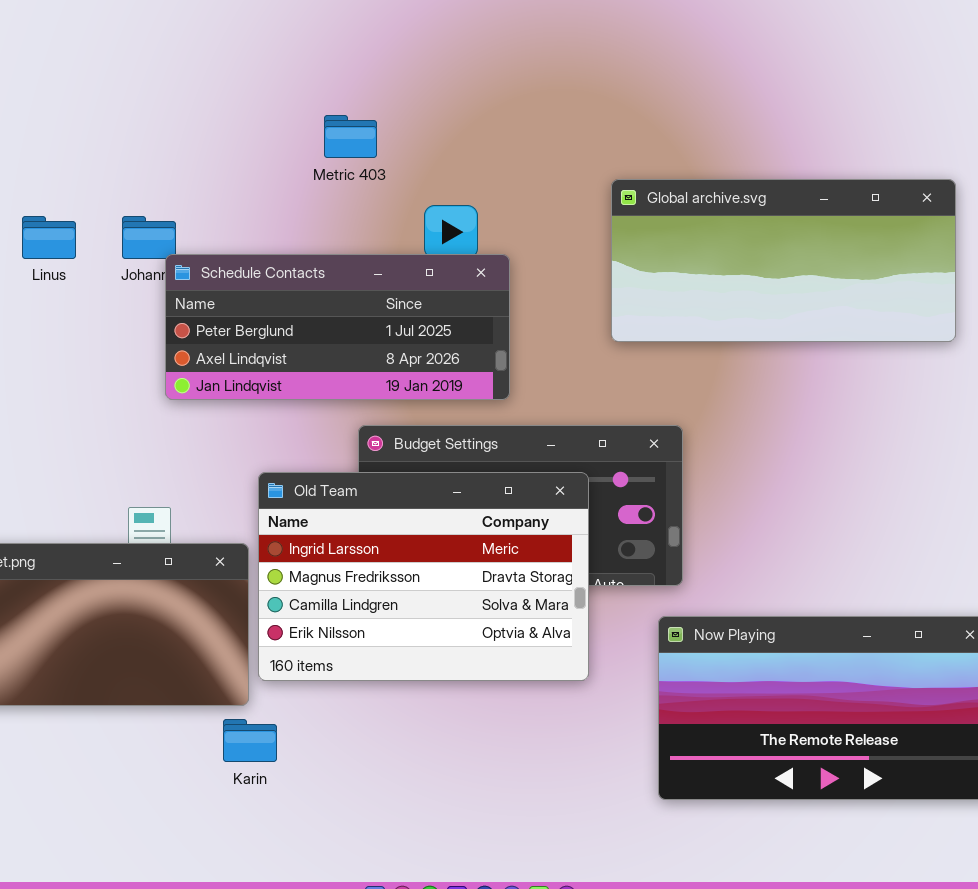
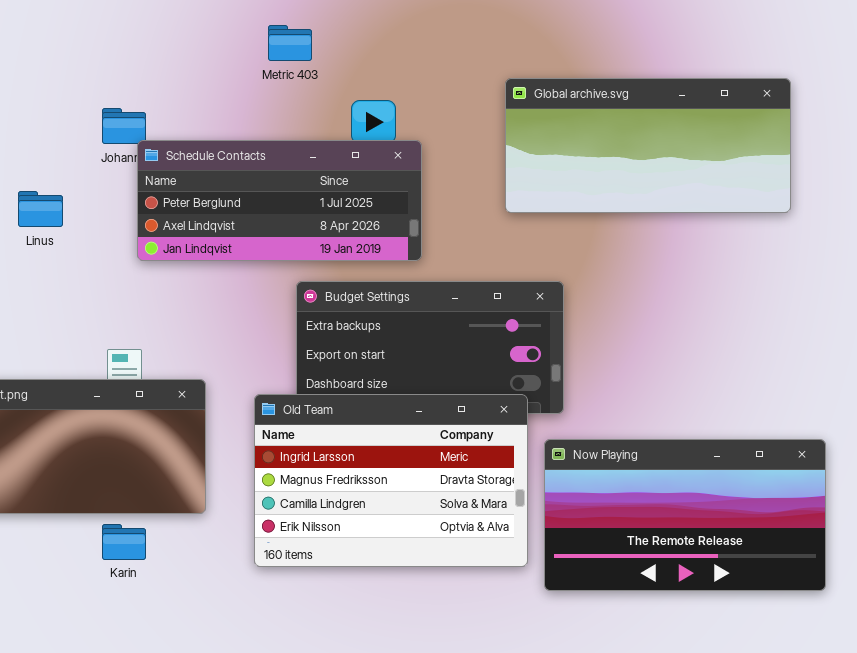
Linus: [22,216,76,259] -> [18,191,63,227], moved
Old Team: [258,472,589,681] -> [254,394,528,567], moved
Karin: [223,719,277,762] -> [102,524,146,560], moved

